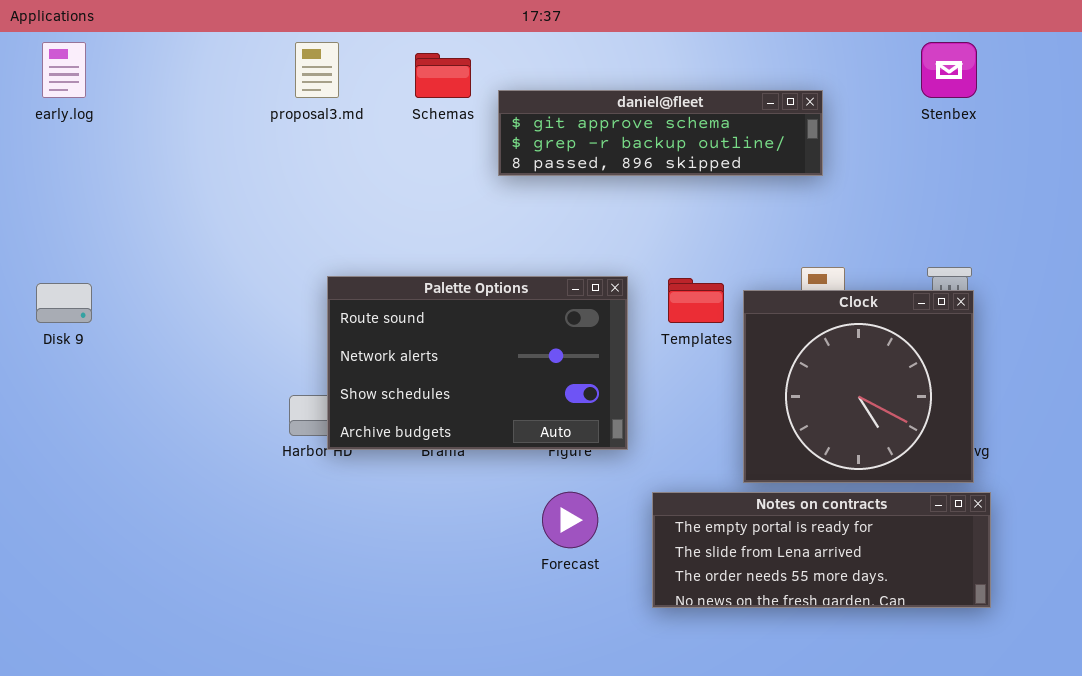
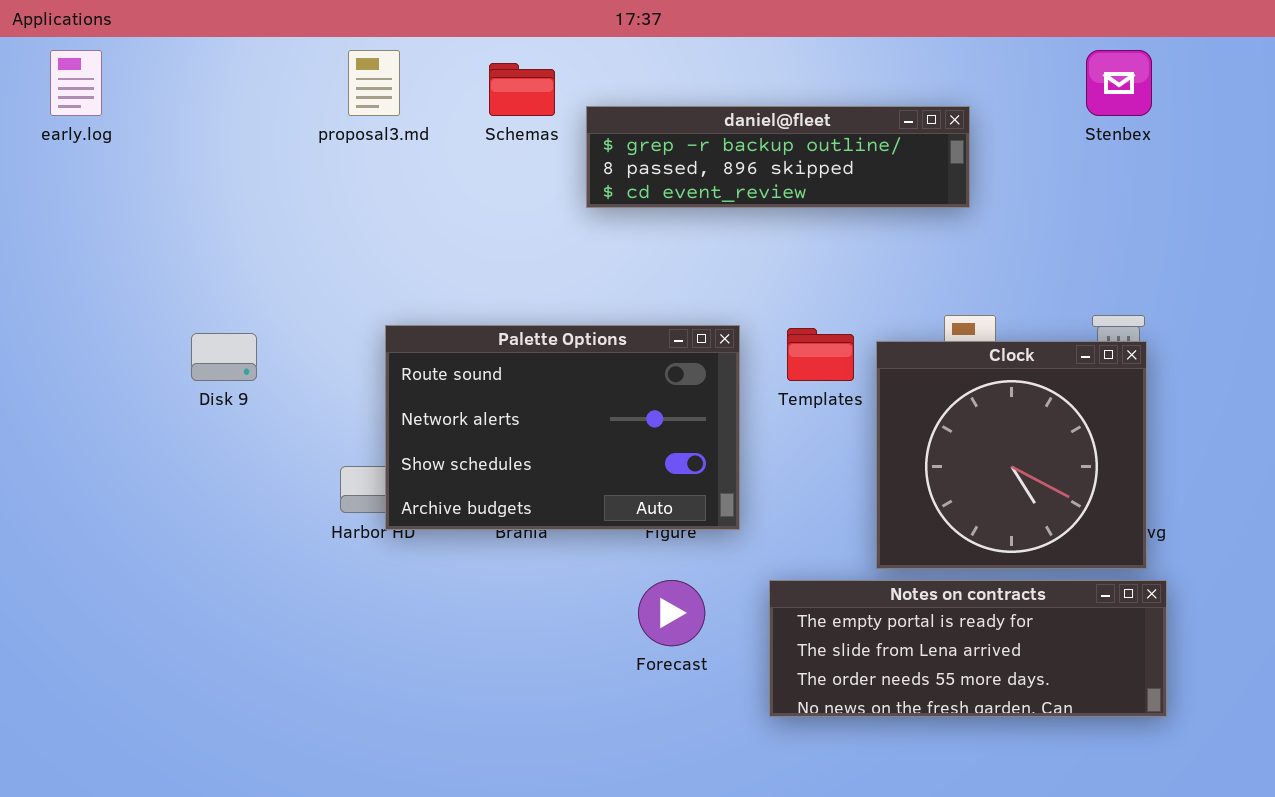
daniel@fleet: [498,90,823,176] -> [586,106,970,208], scrolled down 1 row
Disk 9: [36,283,92,323] -> [191,333,257,381], moved

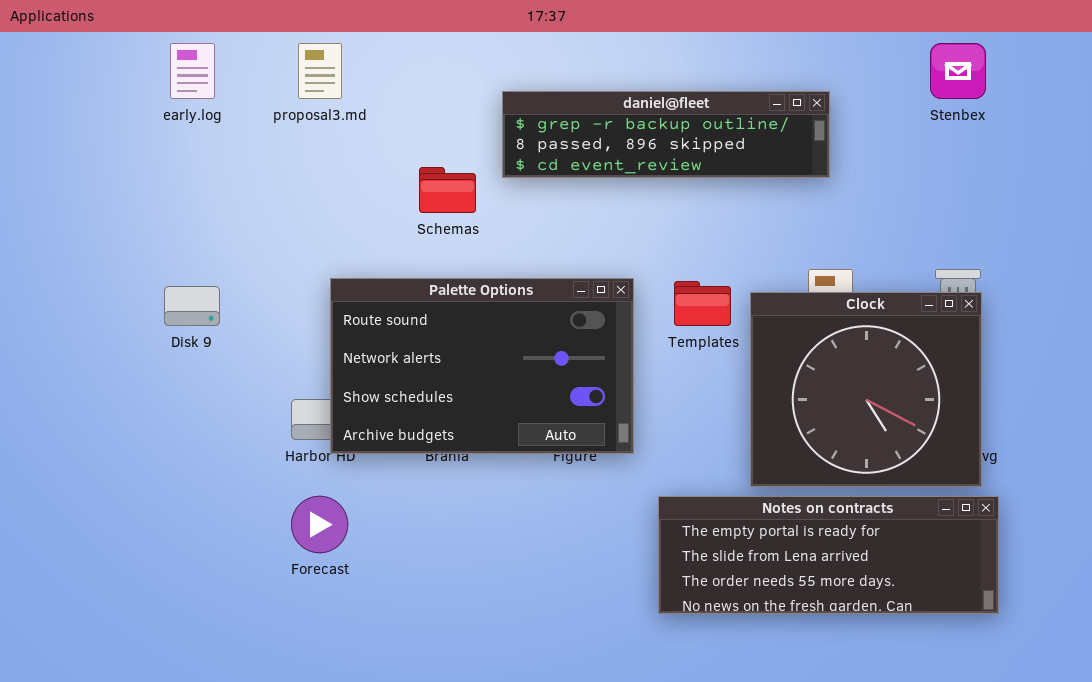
early.log: [50,50,102,116] -> [170,43,215,99], moved
Schemas: [489,63,555,116] -> [419,167,476,213], moved
Forecast: [638,580,705,646] -> [291,496,348,553], moved

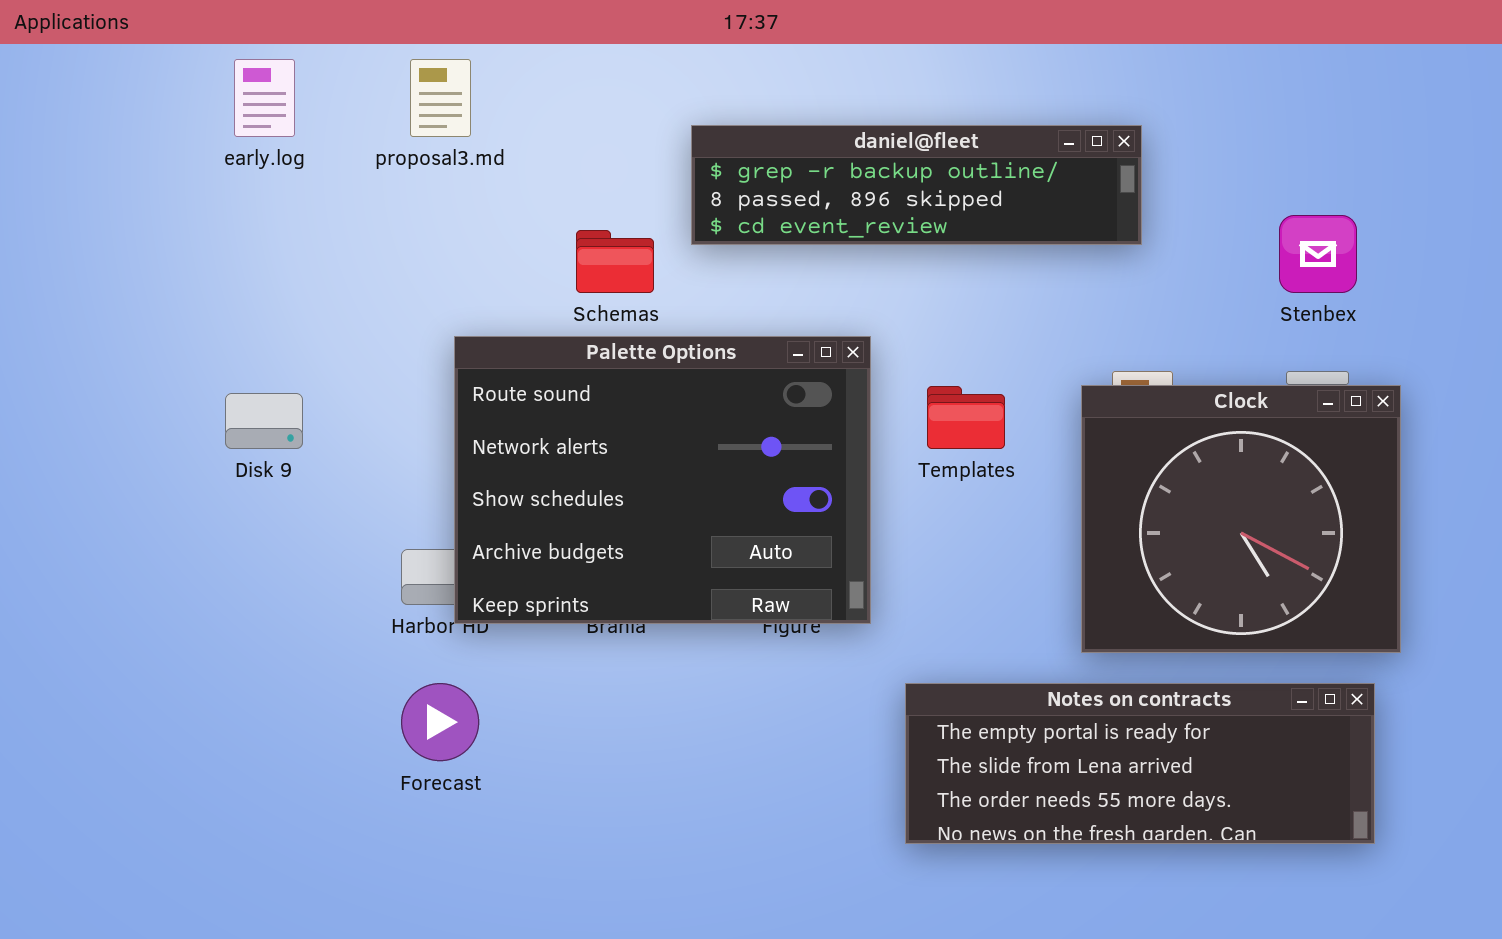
Stenbex: [930,43,986,99] -> [1279,215,1357,293], moved
Palette Options: [330,278,634,454] -> [454,336,871,624], resized
Clock: [750,292,982,487] -> [1081,385,1401,653], moved

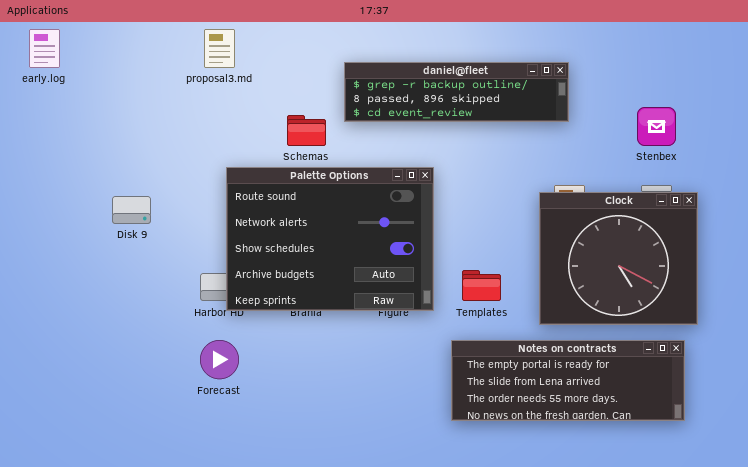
early.log: [234,59,295,137] -> [29,29,60,68], moved
Templates: [927,386,1005,449] -> [462,270,501,301], moved

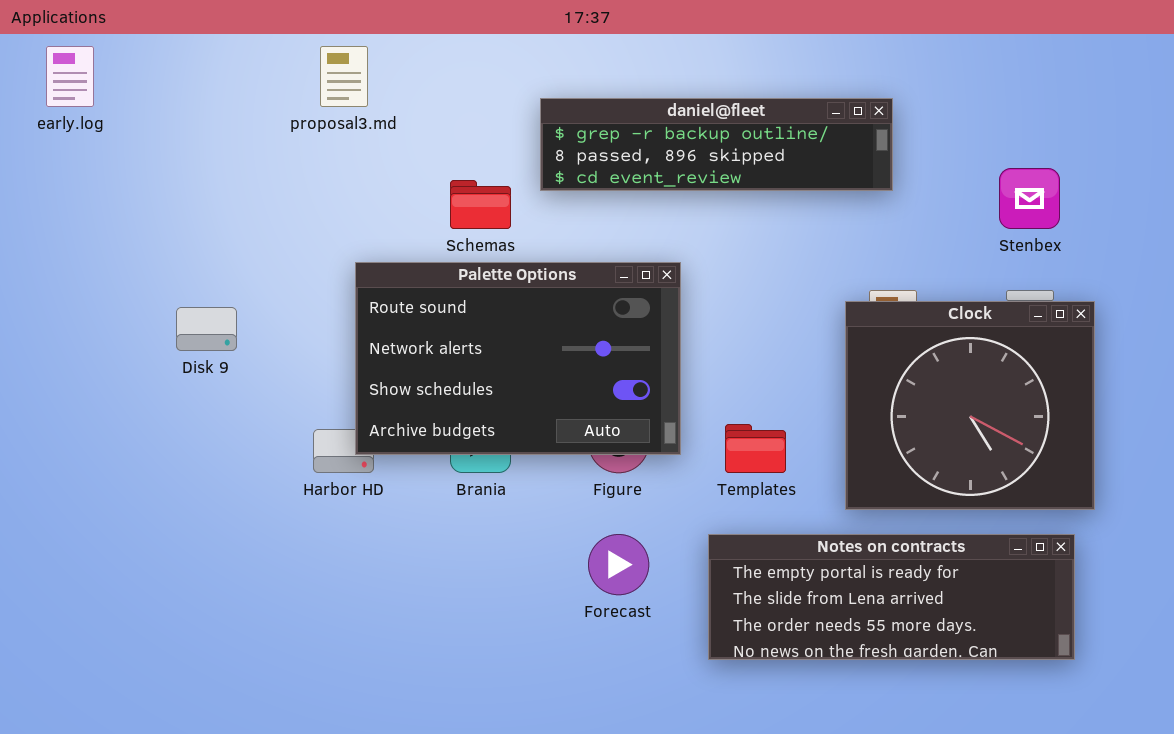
Palette Options: [226,167,434,311] -> [355,262,681,455], resized
Forecast: [200,340,239,379] -> [588,534,649,595], moved

